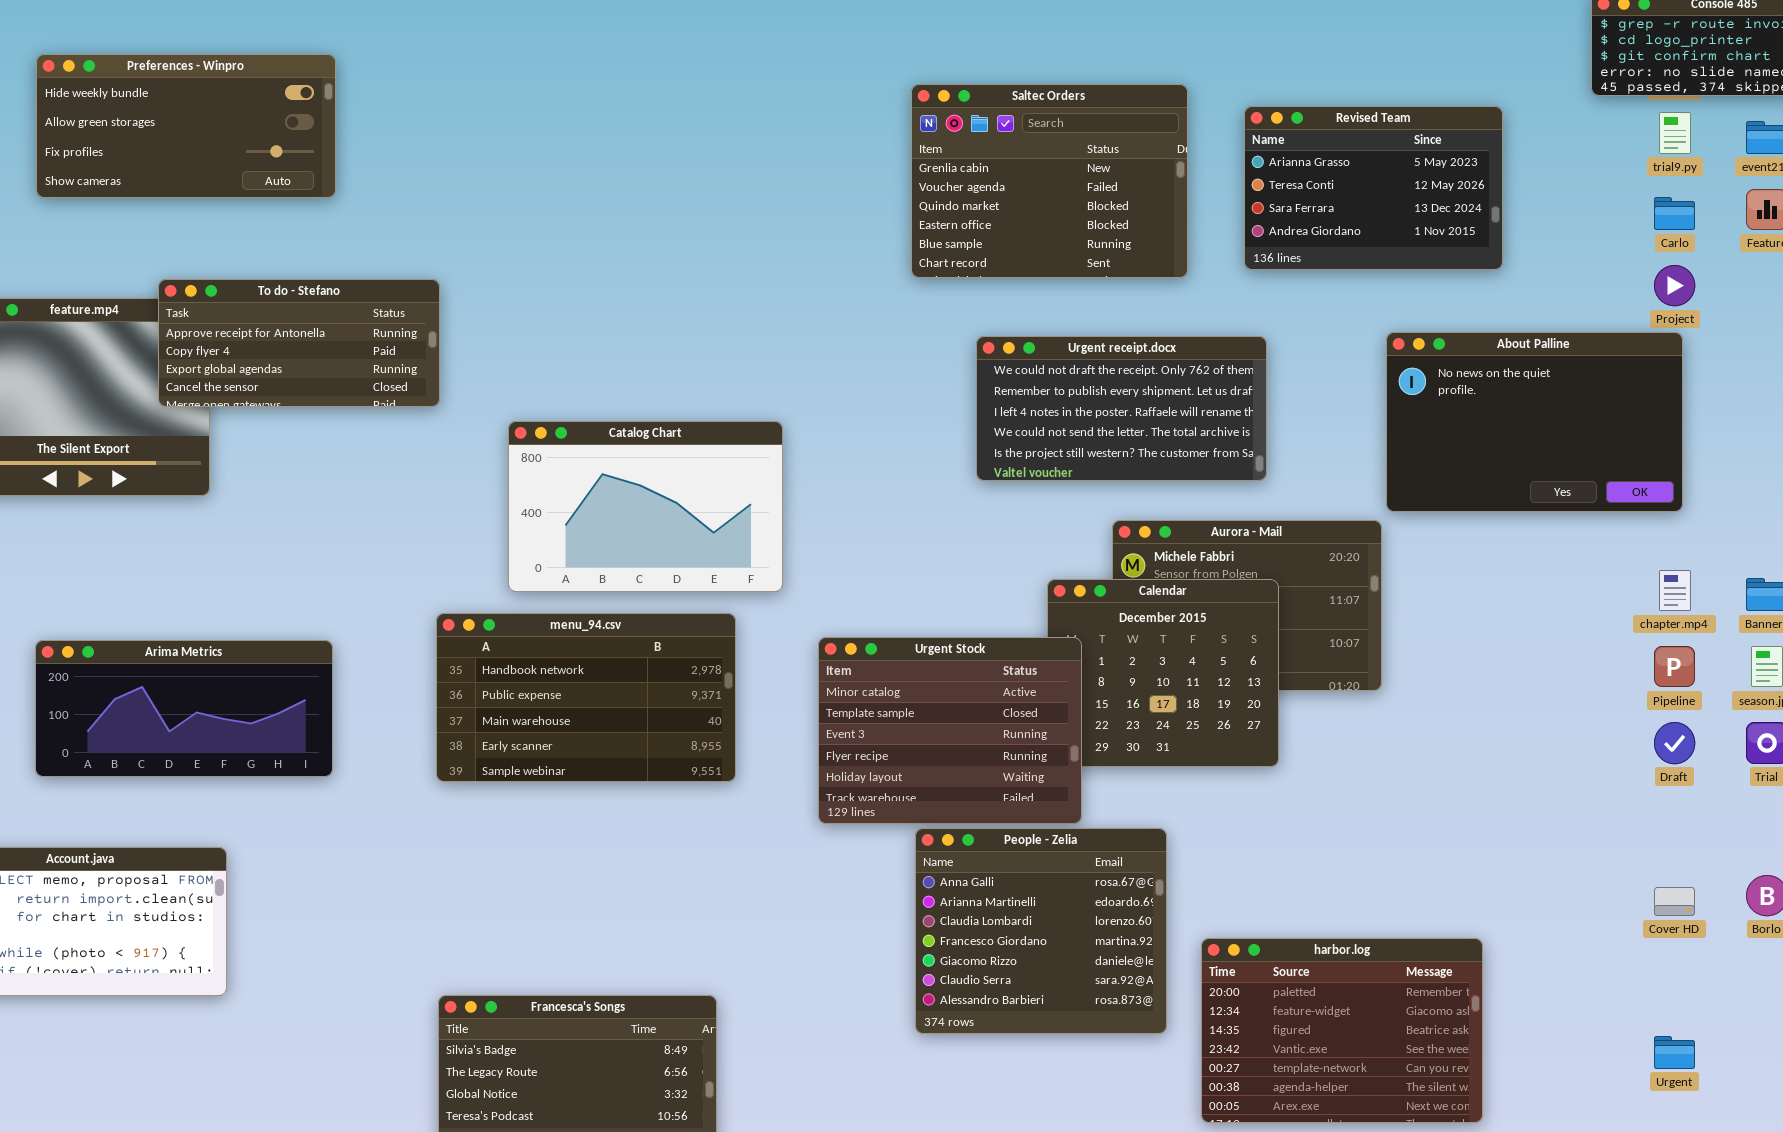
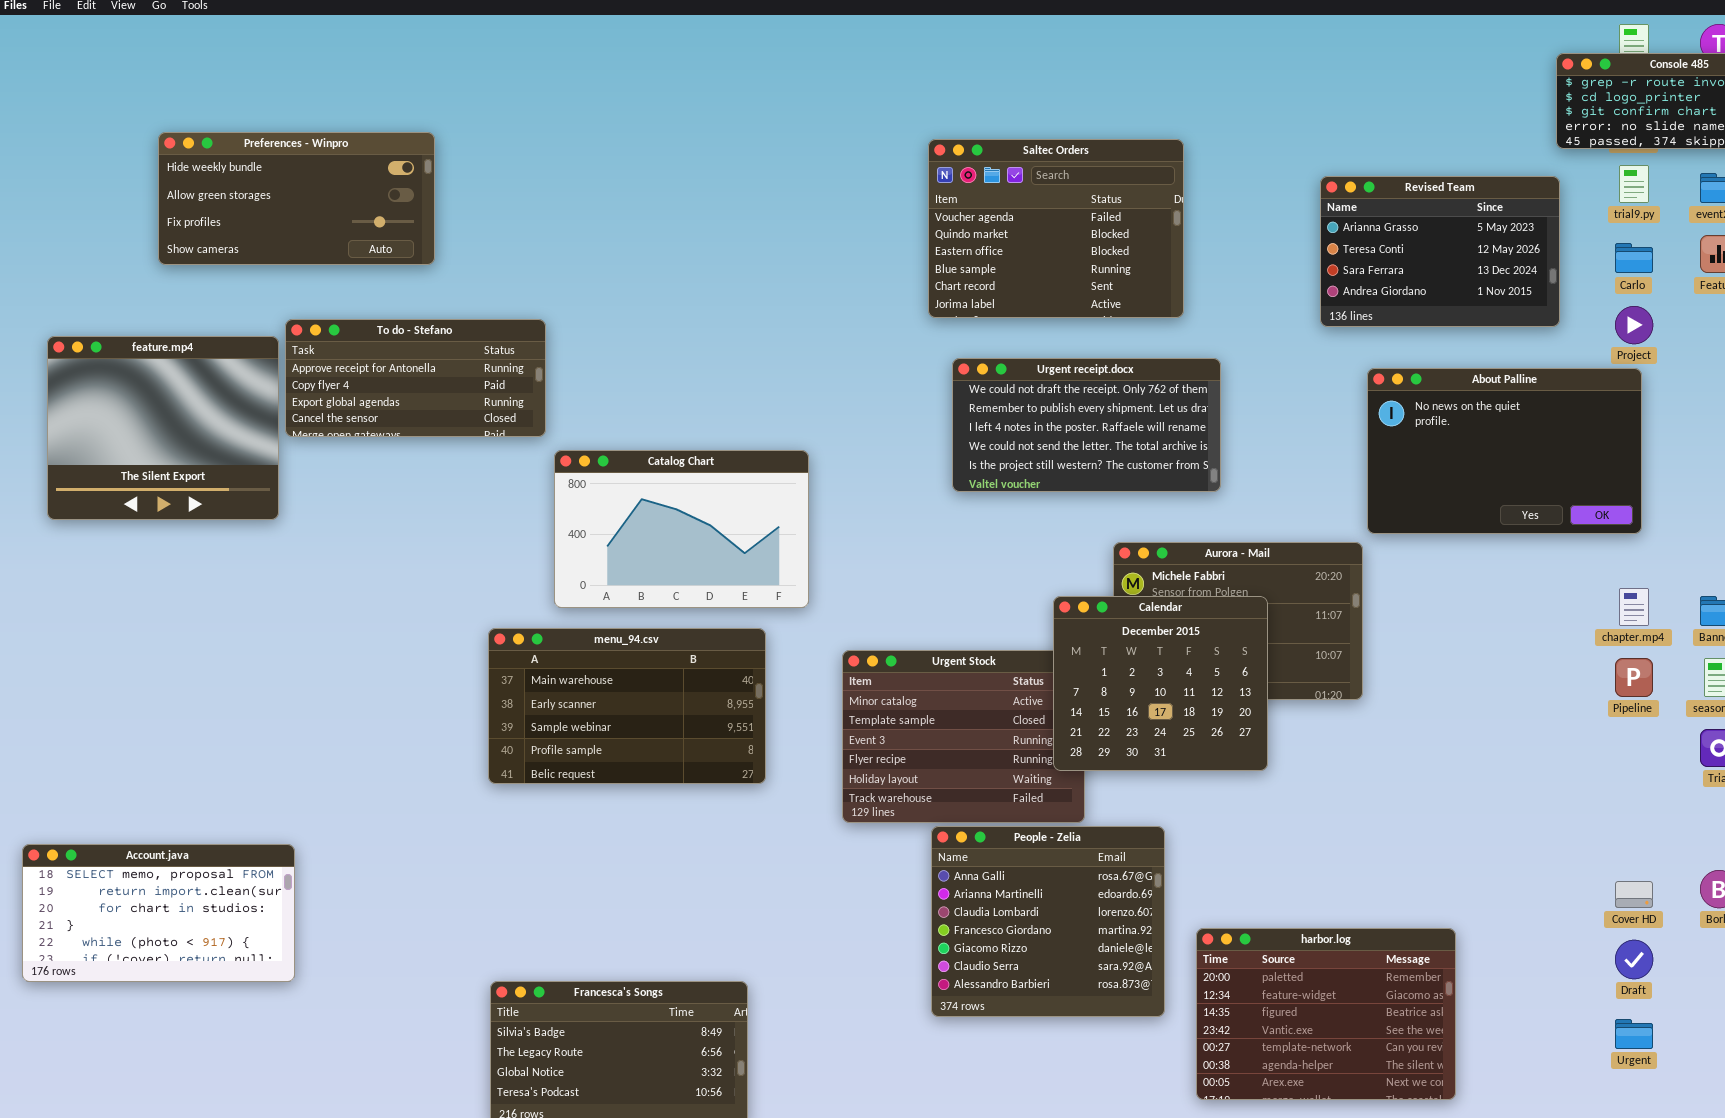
Preferences - Winpro: [36,54,336,198] -> [158,132,435,265], moved
Saltec Orders: [911,84,1188,278] -> [928,139,1184,318], scrolled down 1 row
Revised Team: [1244,106,1503,270] -> [1320,176,1560,327], moved
To do - Stefano: [158,279,440,407] -> [285,319,546,437], moved
Urgent receipt.docx: [976,336,1267,481] -> [952,358,1221,492], moved
Calendar: [1047,579,1279,767] -> [1053,596,1268,771], raised
menu_94.csv: [436,613,736,782] -> [488,628,766,784], scrolled down 2 rows
Arima Metrics: [35,640,333,777] -> none, closed
Draft: [1654,722,1695,764] -> [1615,940,1653,979], moved

